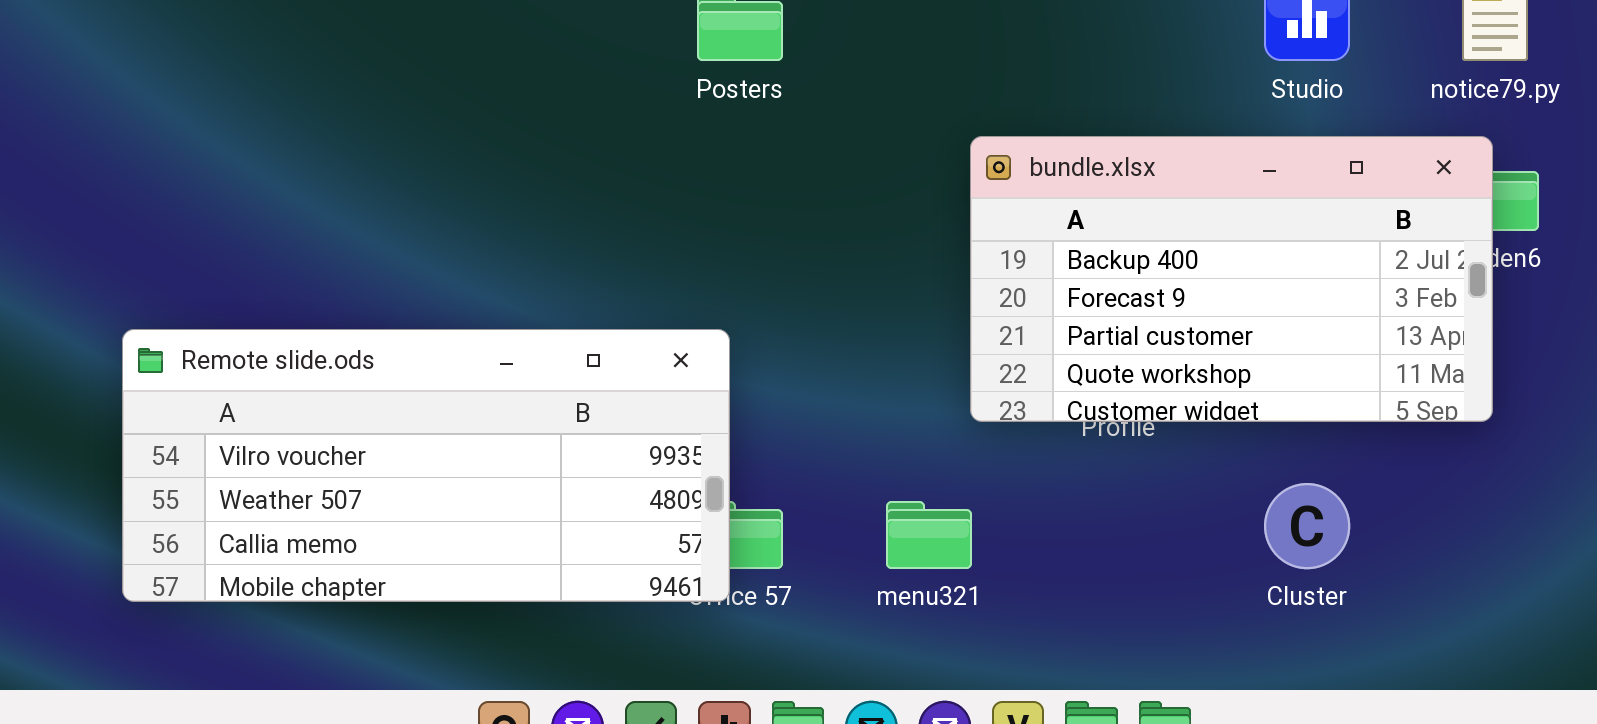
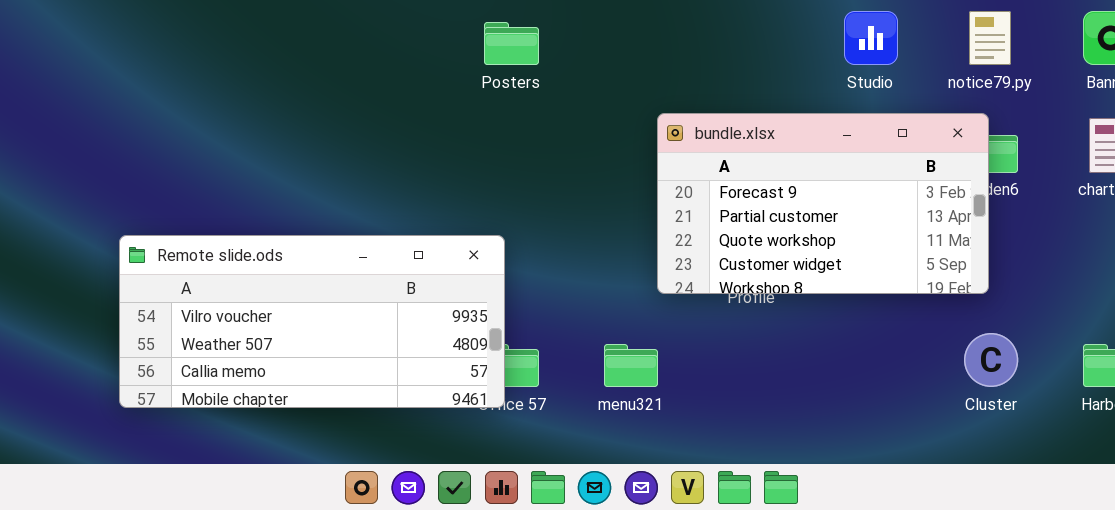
bundle.xlsx: [970,136,1493,422] -> [657,113,989,294], scrolled down 1 row
Cluster: [1264,483,1350,569] -> [964,333,1018,387], moved

